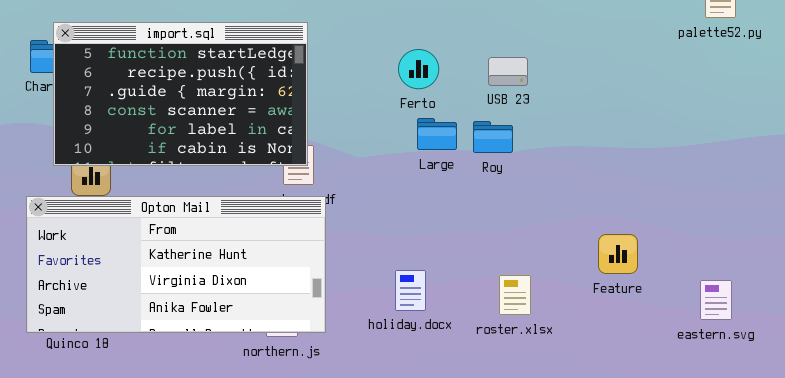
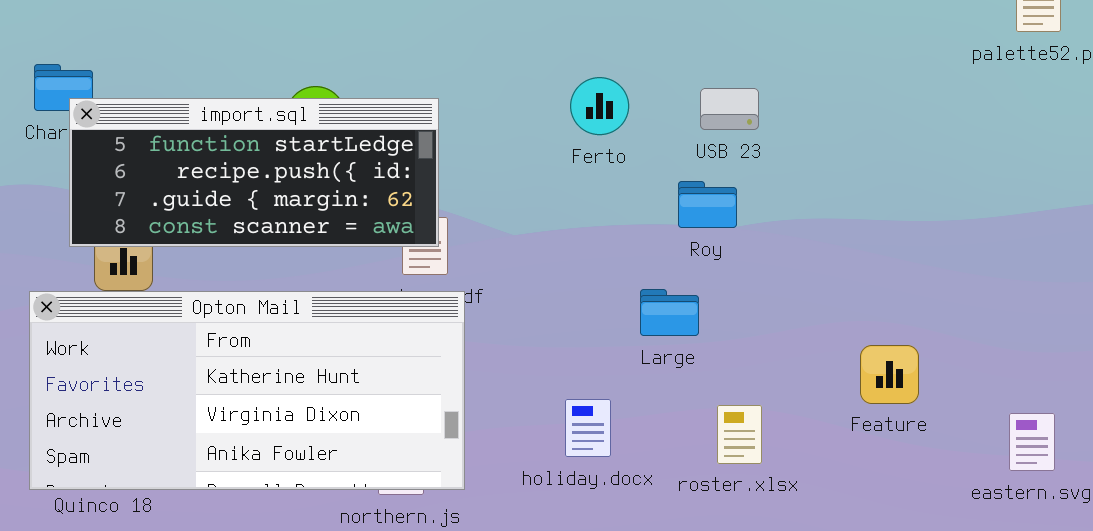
import.sql: [53,22,308,166] -> [69,98,439,247], resized
Large: [417,118,457,150] -> [640,289,699,336], moved

